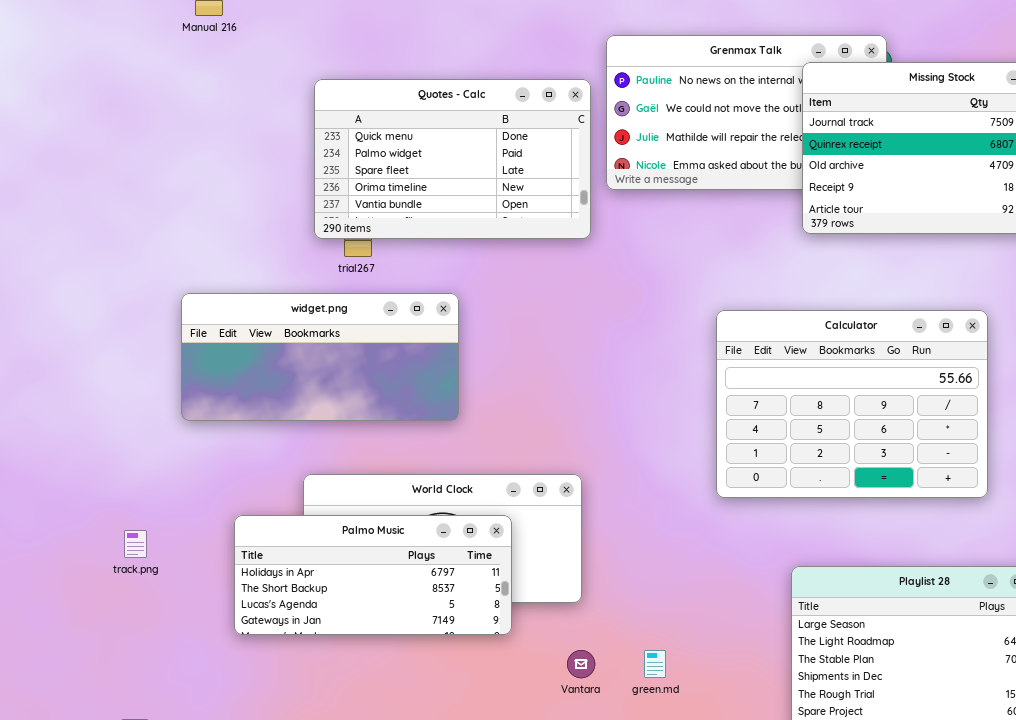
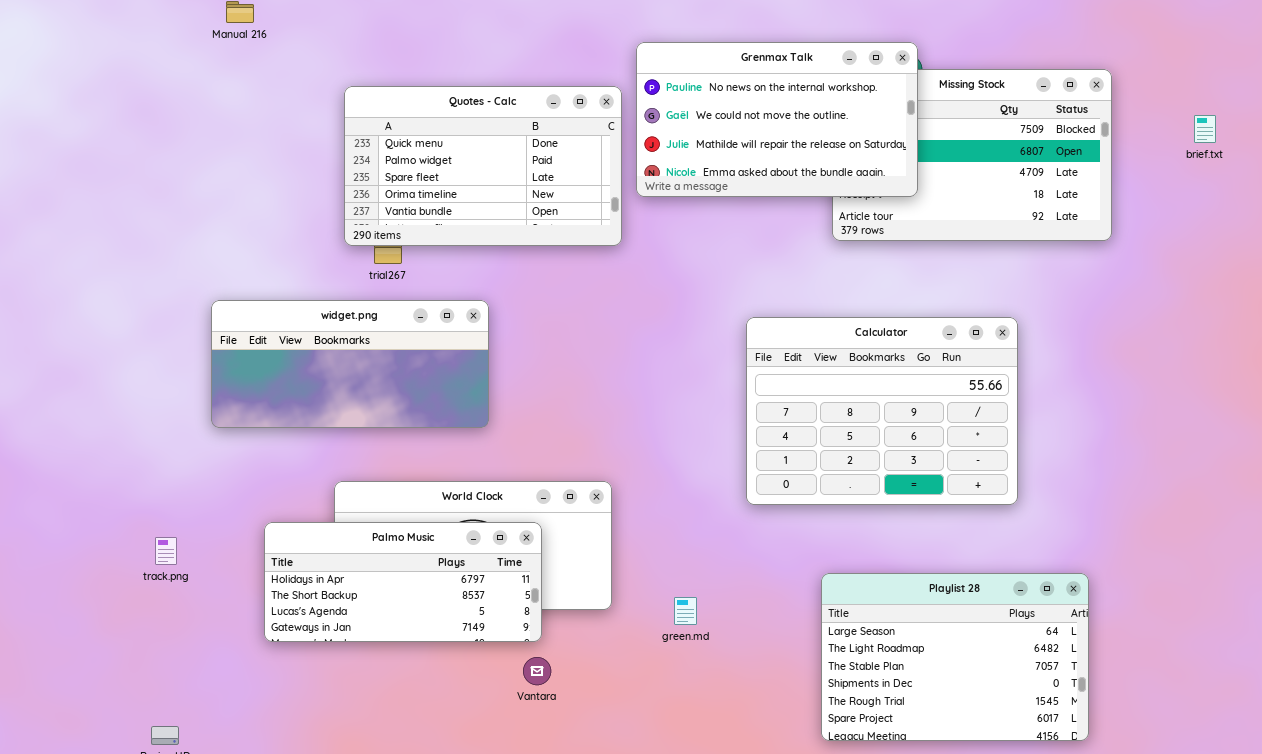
Grenmax Talk: [606,35,887,190] -> [636,42,918,197], raised
Vantara: [567,650,595,678] -> [523,657,551,685], moved
green.md: [644,650,666,678] -> [674,597,697,625], moved

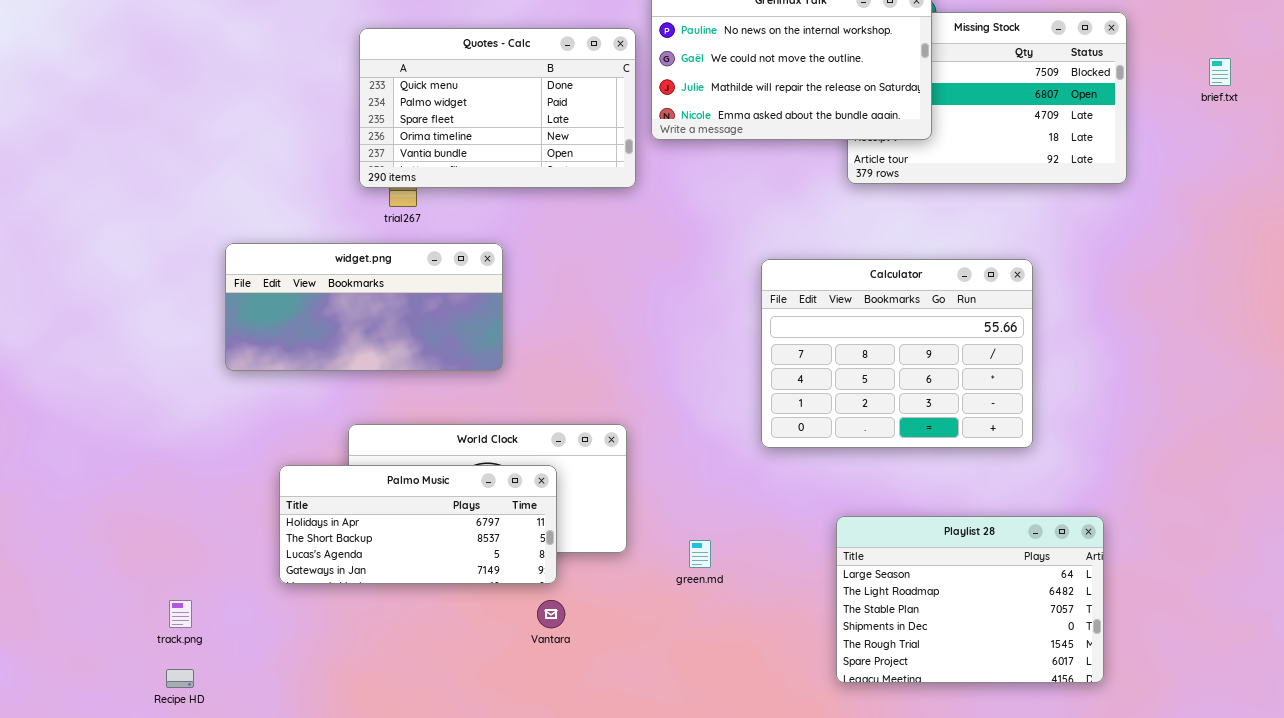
track.png: [155,537,177,565] -> [169,600,192,628], moved

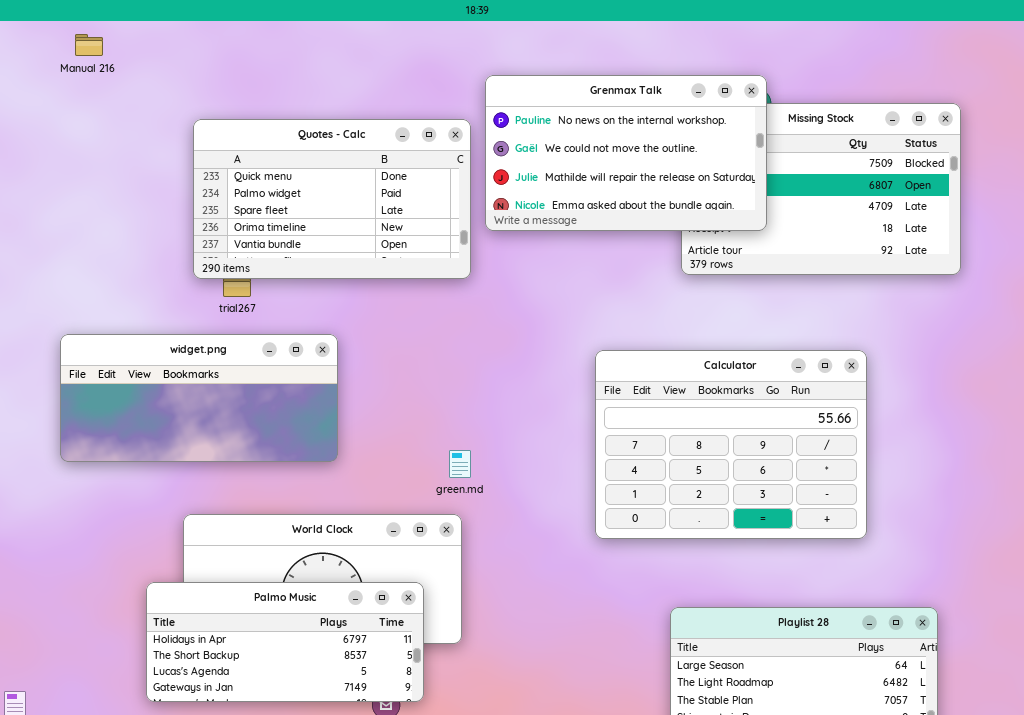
Palmo Music: [279,465,557,584] -> [146,582,424,702], moved
green.md: [689,540,711,568] -> [449,450,471,478], moved

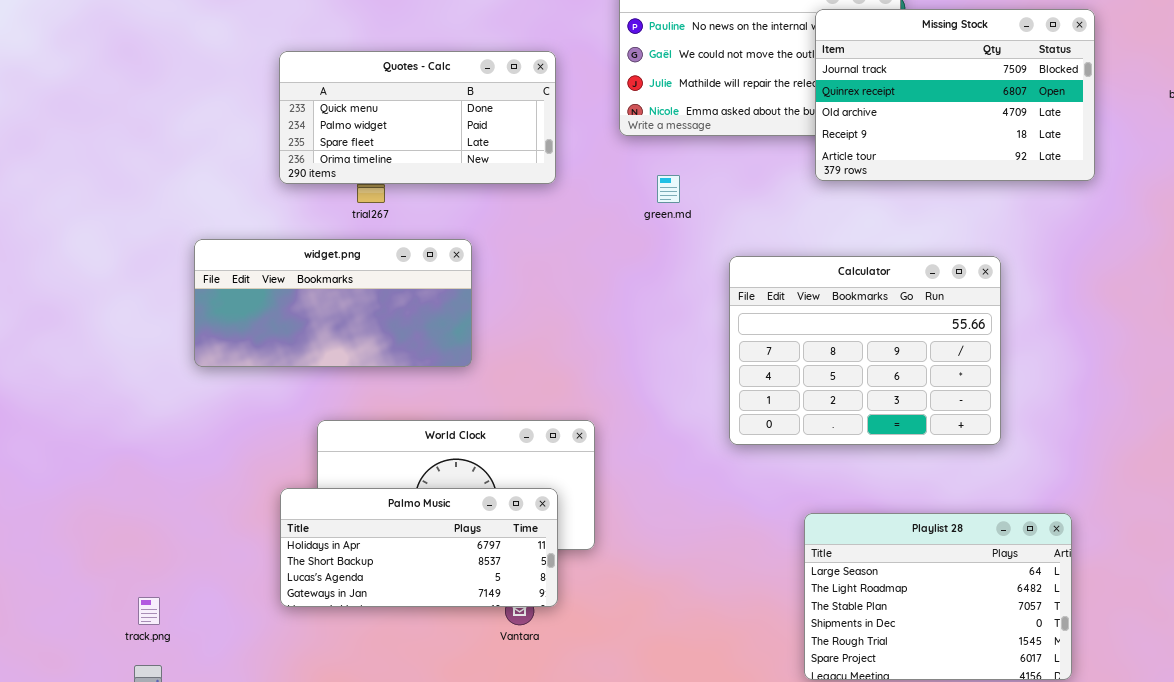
Missing Stock: [681,103,961,275] -> [815,9,1095,181], raised
Quotes - Calc: [193,119,471,279] -> [279,51,556,184], moved, resized
green.md: [449,450,471,478] -> [657,175,680,203], moved

